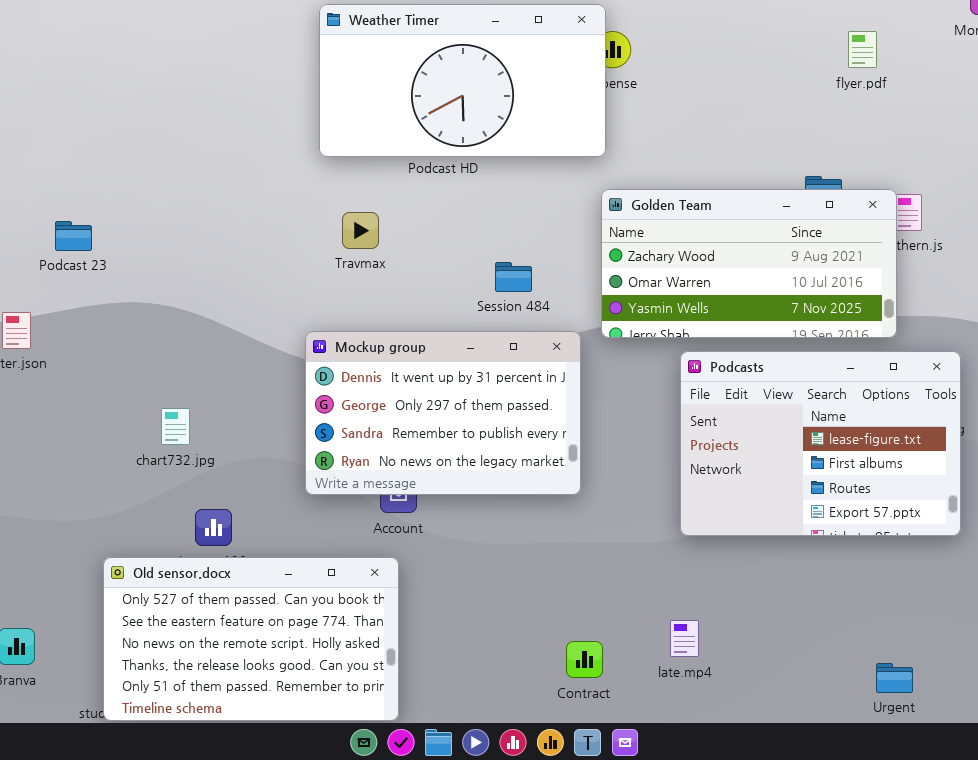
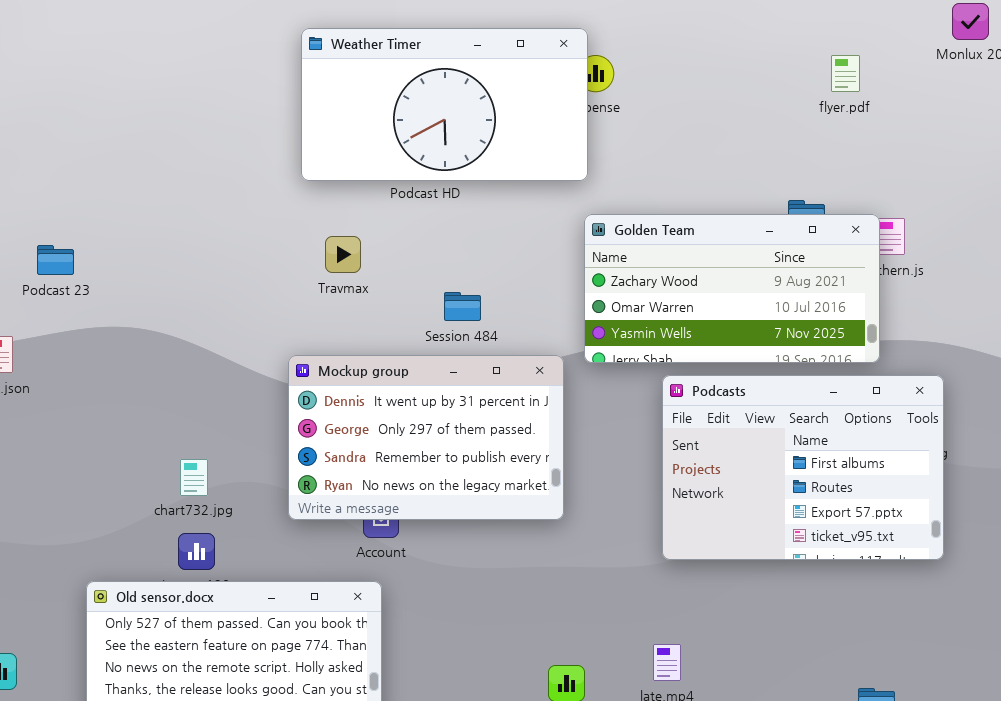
Session 484: [495,262,532,292] -> [444,292,481,321], moved
Podcasts: [680,351,961,536] -> [662,375,944,560], scrolled down 1 row
chart732.jpg: [161,408,190,445] -> [180,459,208,496], moved

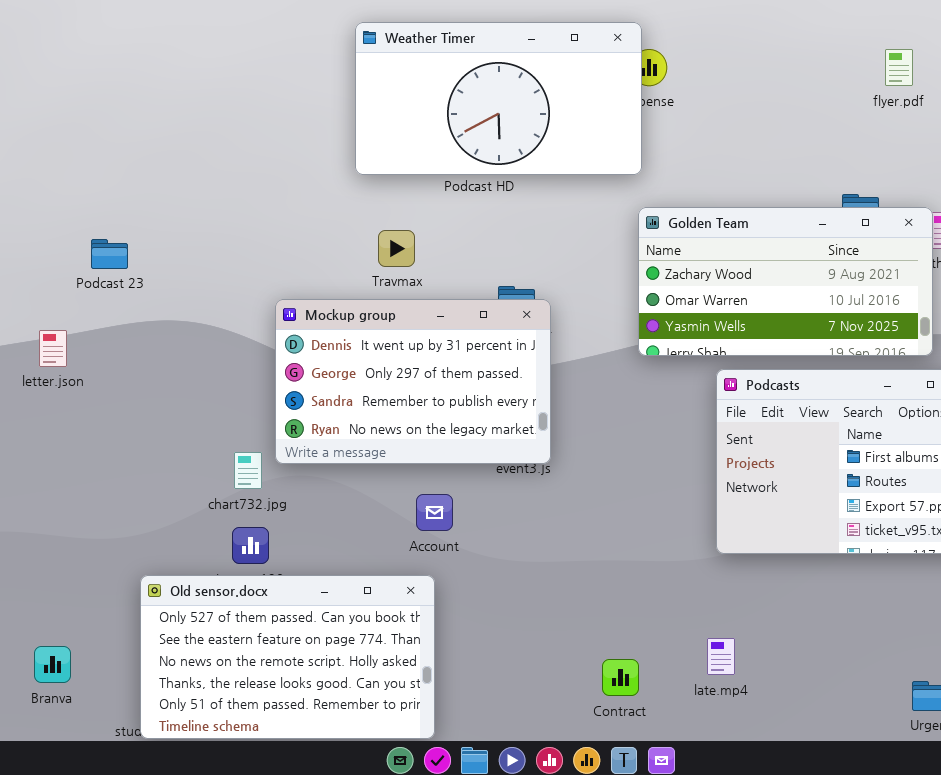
Mockup group: [288,355,564,520] -> [275,299,551,464], moved

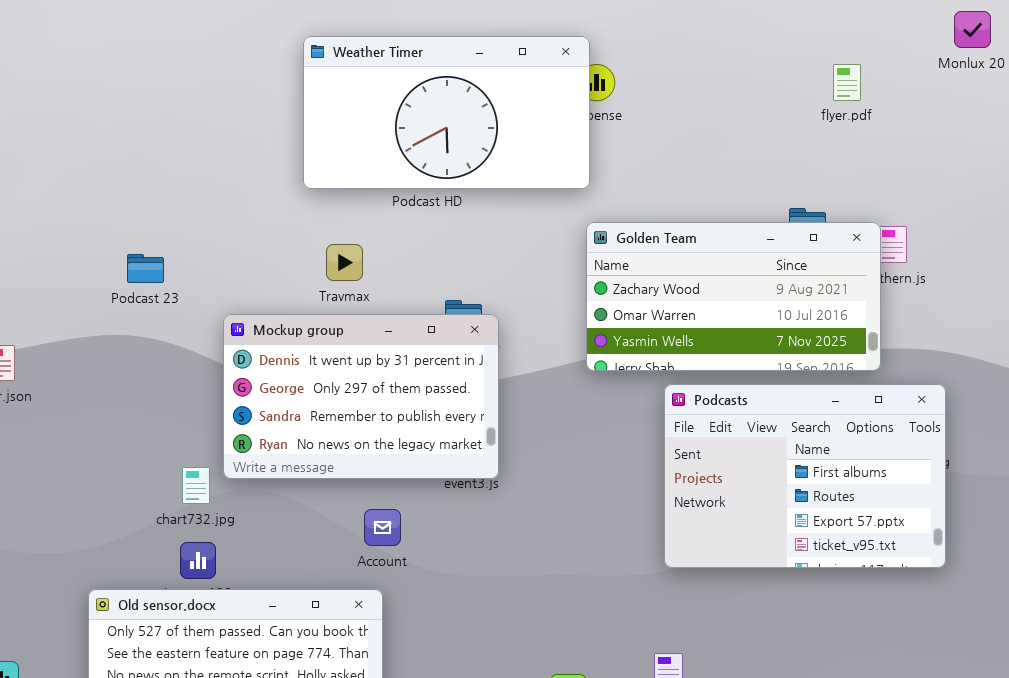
Podcast 23: [91,239,128,269] -> [127,254,164,283], moved

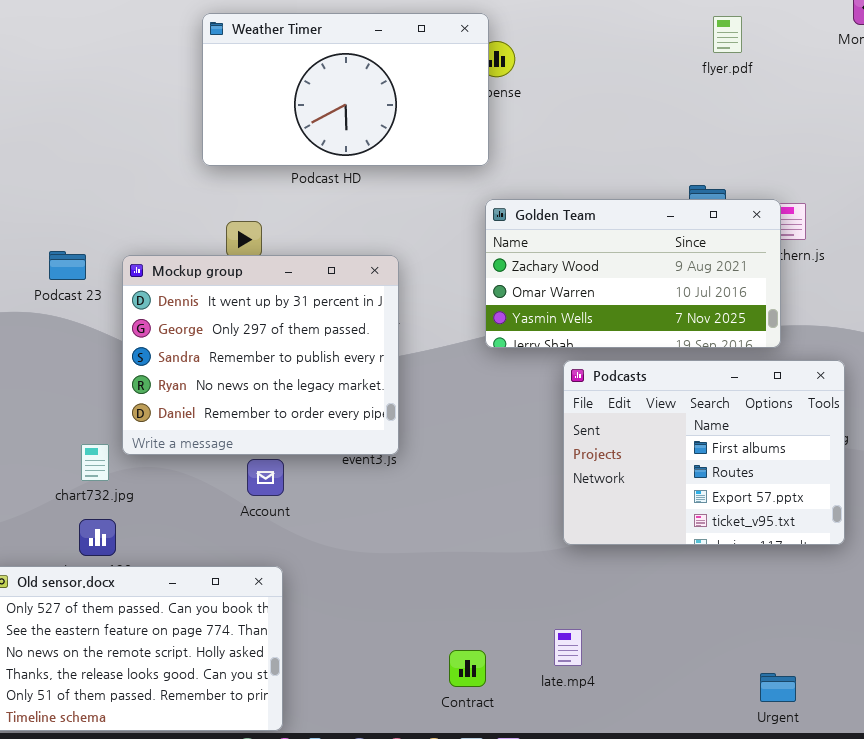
flyer.pdf: [833,64,861,101] -> [713,16,742,53], moved
Podcast 23: [127,254,164,283] -> [49,251,86,280], moved
Mockup group: [223,314,499,479] -> [122,255,399,455], resized
Account: [364,509,401,546] -> [247,459,284,496], moved

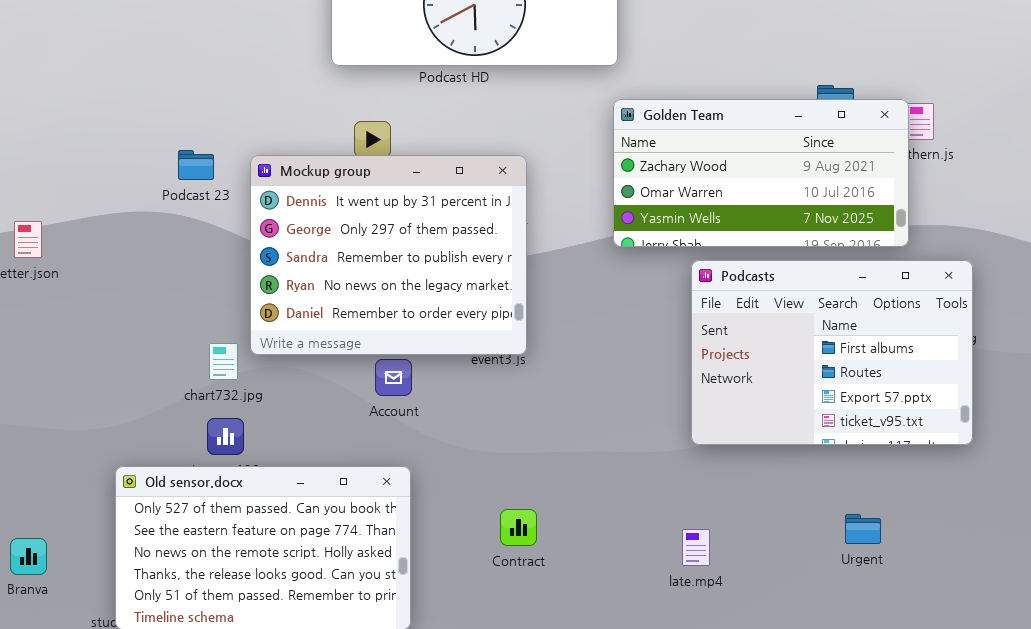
Contract: [449,650,486,687] -> [500,509,537,546], moved
Urgent: [760,673,796,702] -> [845,514,881,544], moved

